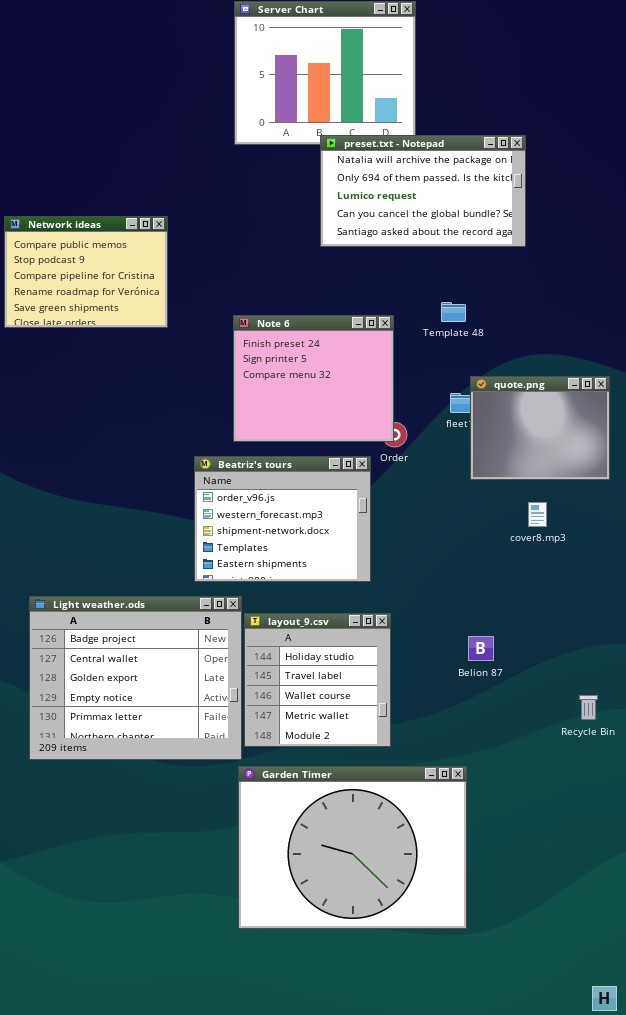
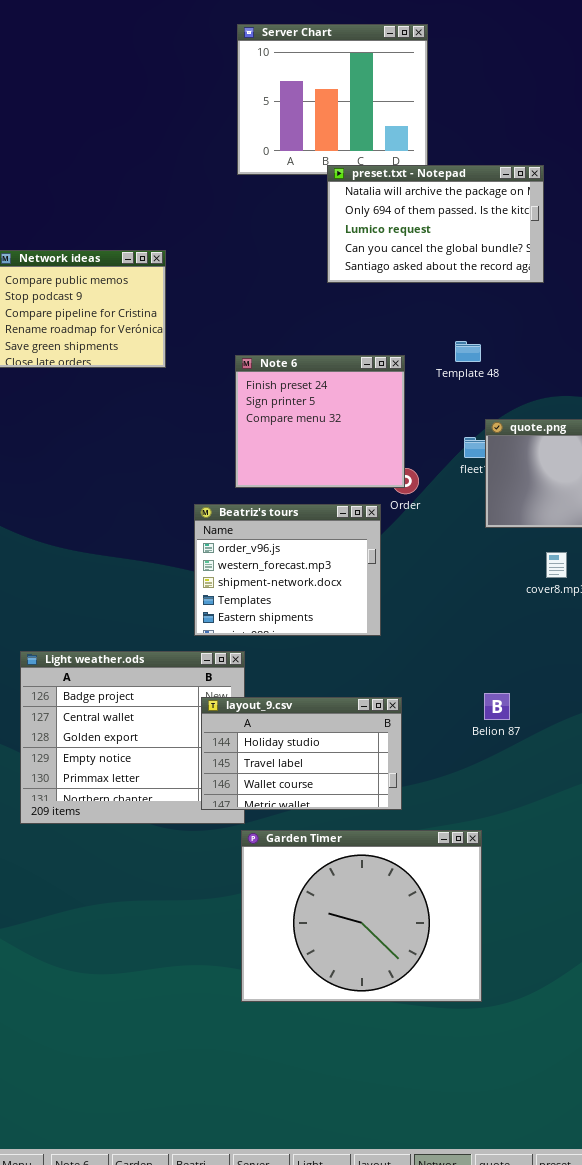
layout_9.csv: [244,613,391,747] -> [201,697,402,810], resized

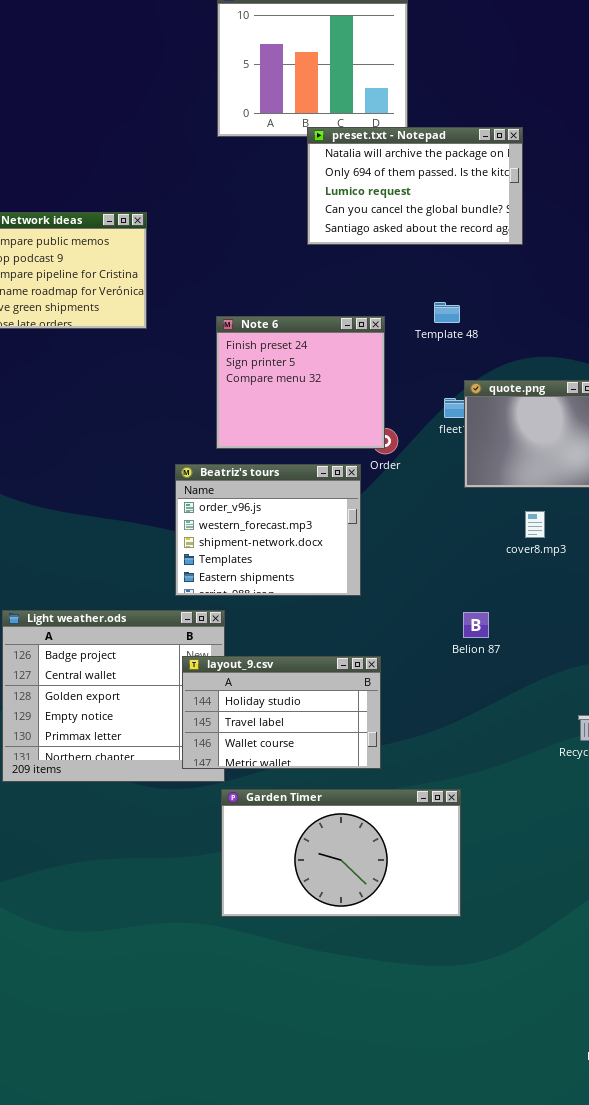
Belion 87: [484,693,510,720] -> [463,612,489,638], moved
Garden Timer: [241,830,482,1002] -> [221,789,461,917], resized

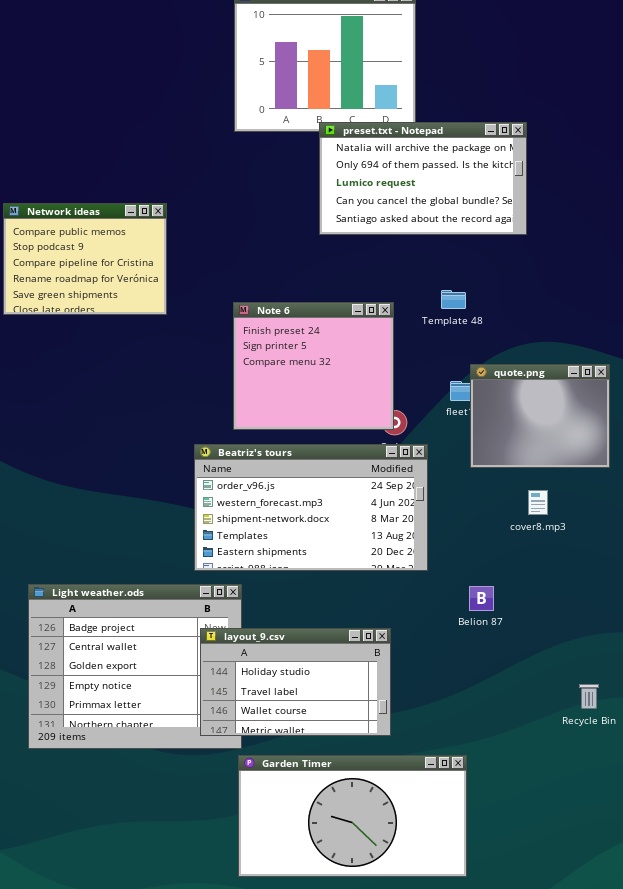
Beatriz's tours: [175,464,361,596] -> [194,444,428,571], resized

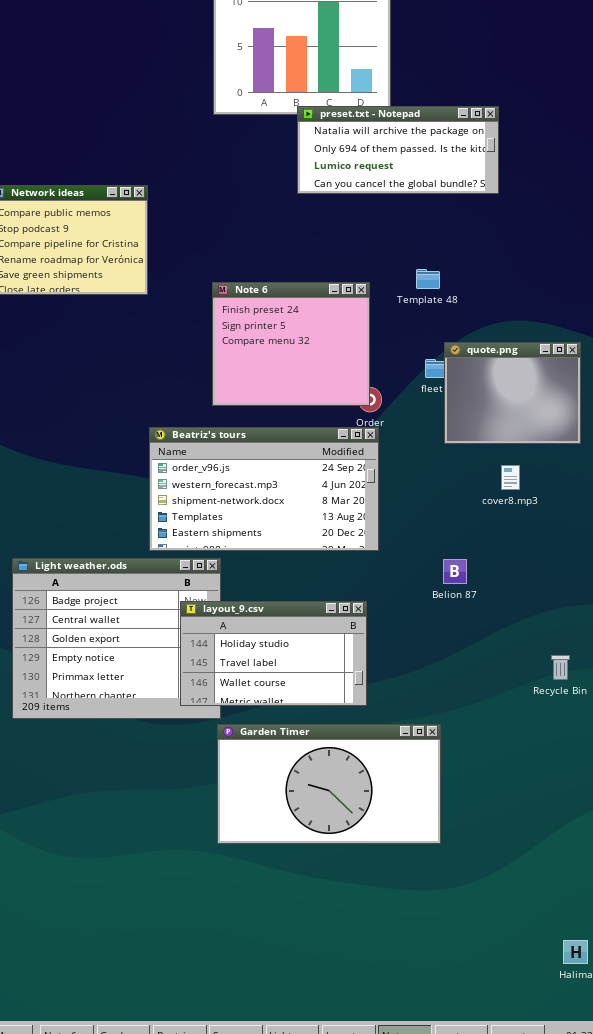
preset.txt - Notepad: [319,122,527,235] -> [297,106,499,194], resized
Beatriz's tours: [194,444,428,571] -> [149,427,379,551], moved

